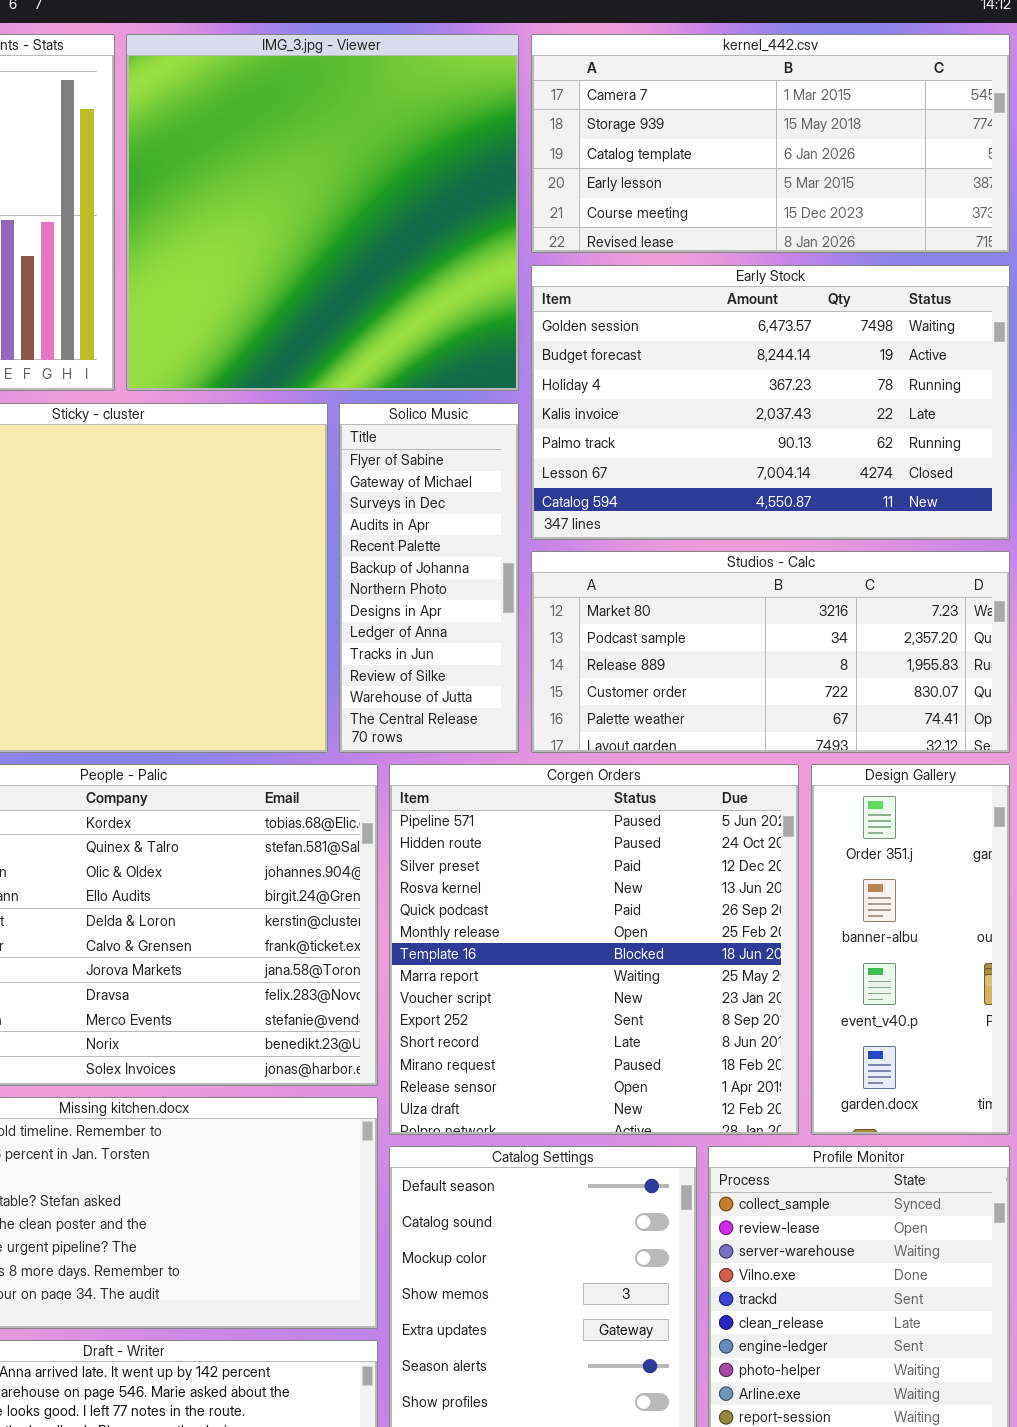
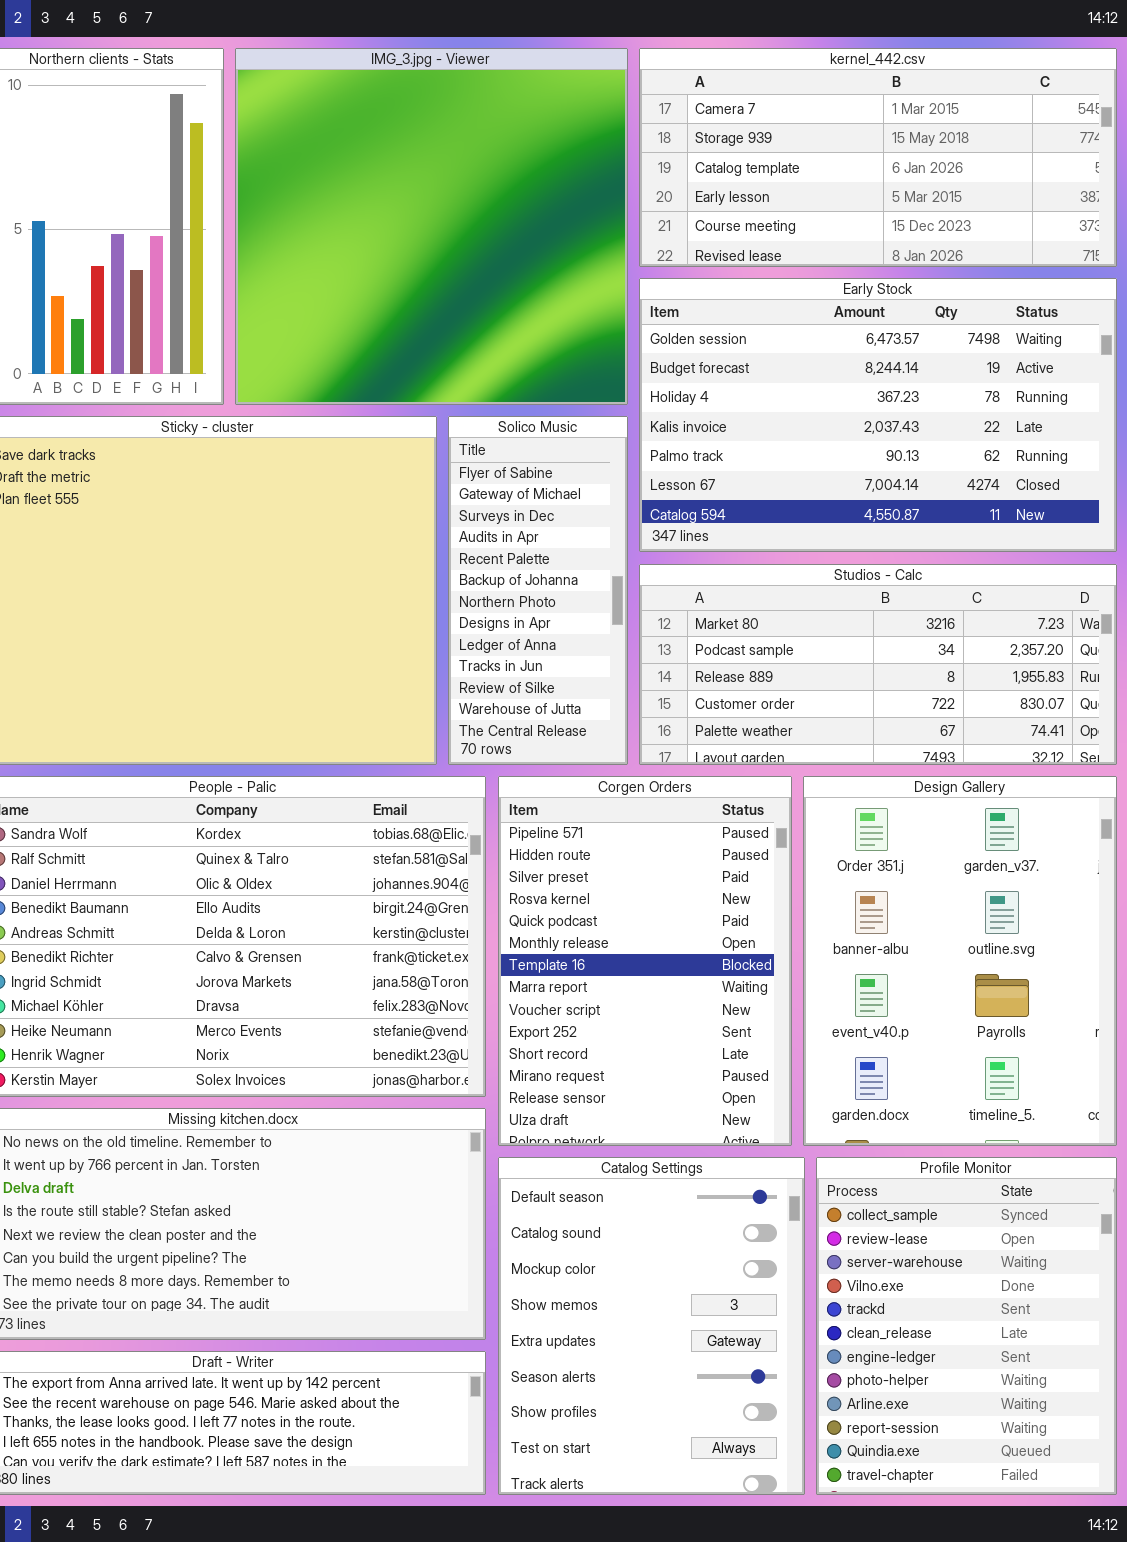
Corgen Orders: [389,764,799,1135] -> [498,776,792,1146], resized
Design Gallery: [811,764,1010,1135] -> [803,776,1117,1146], resized

